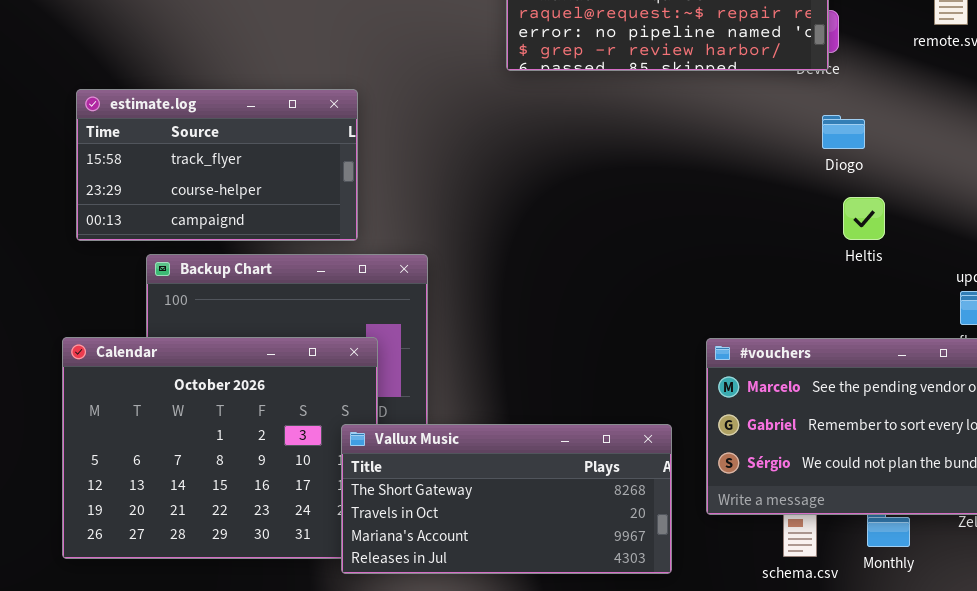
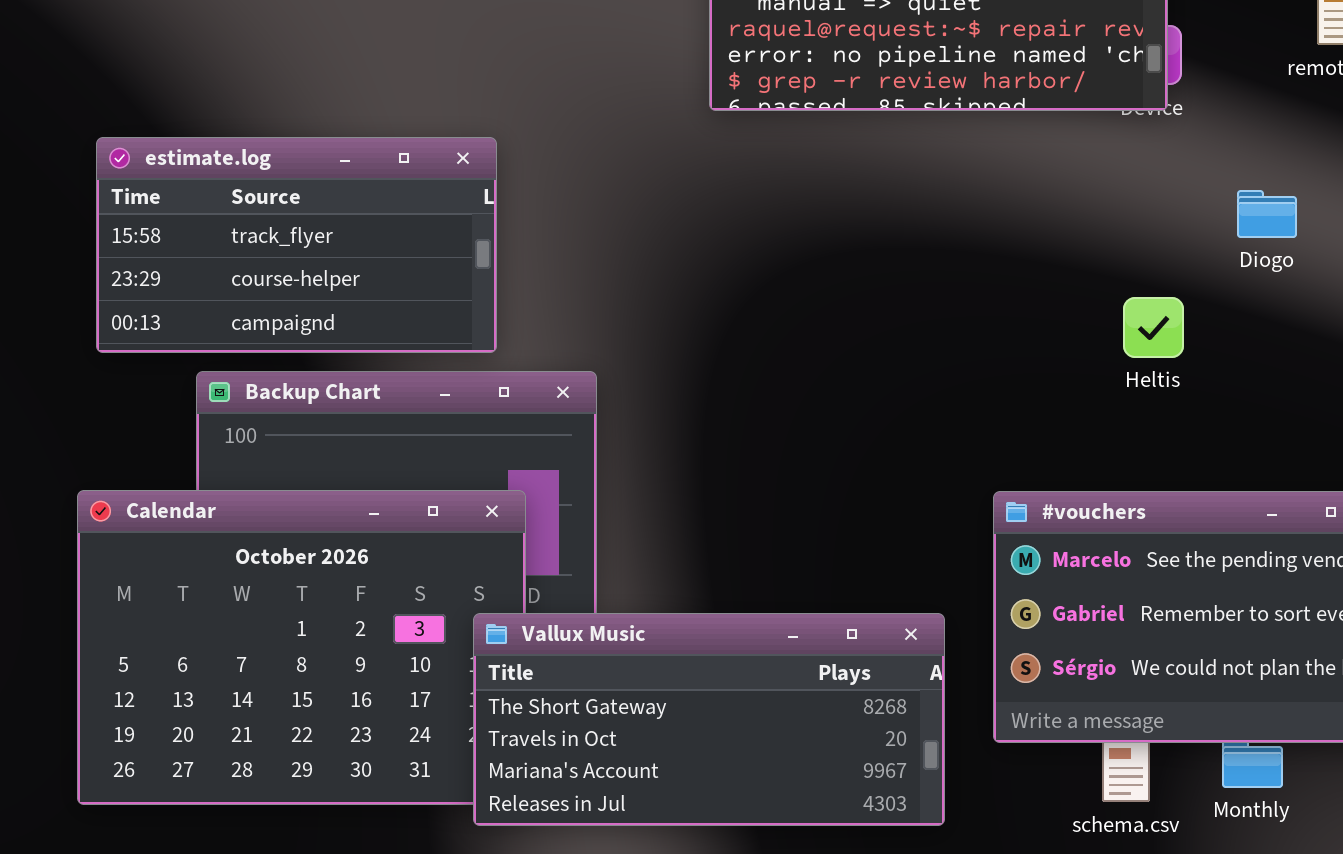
Diogo: [822,115,865,149] -> [1237,190,1297,238], moved
Heltis: [843,197,885,240] -> [1123,297,1184,358], moved

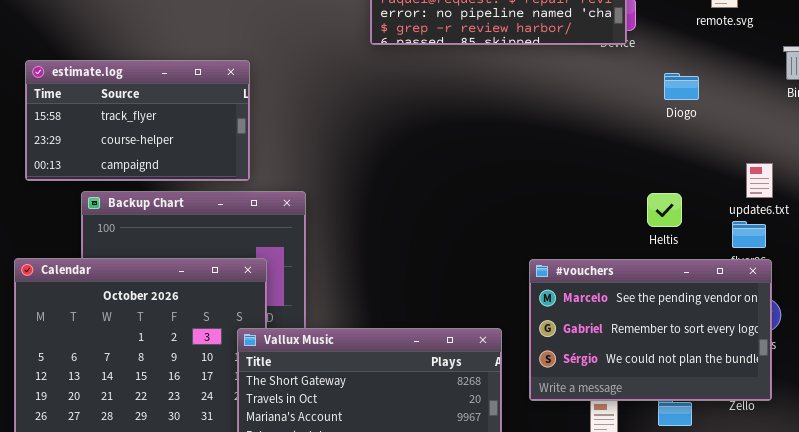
Diogo: [1237,190,1297,238] -> [664,73,699,100], moved
Heltis: [1123,297,1184,358] -> [647,193,682,227], moved

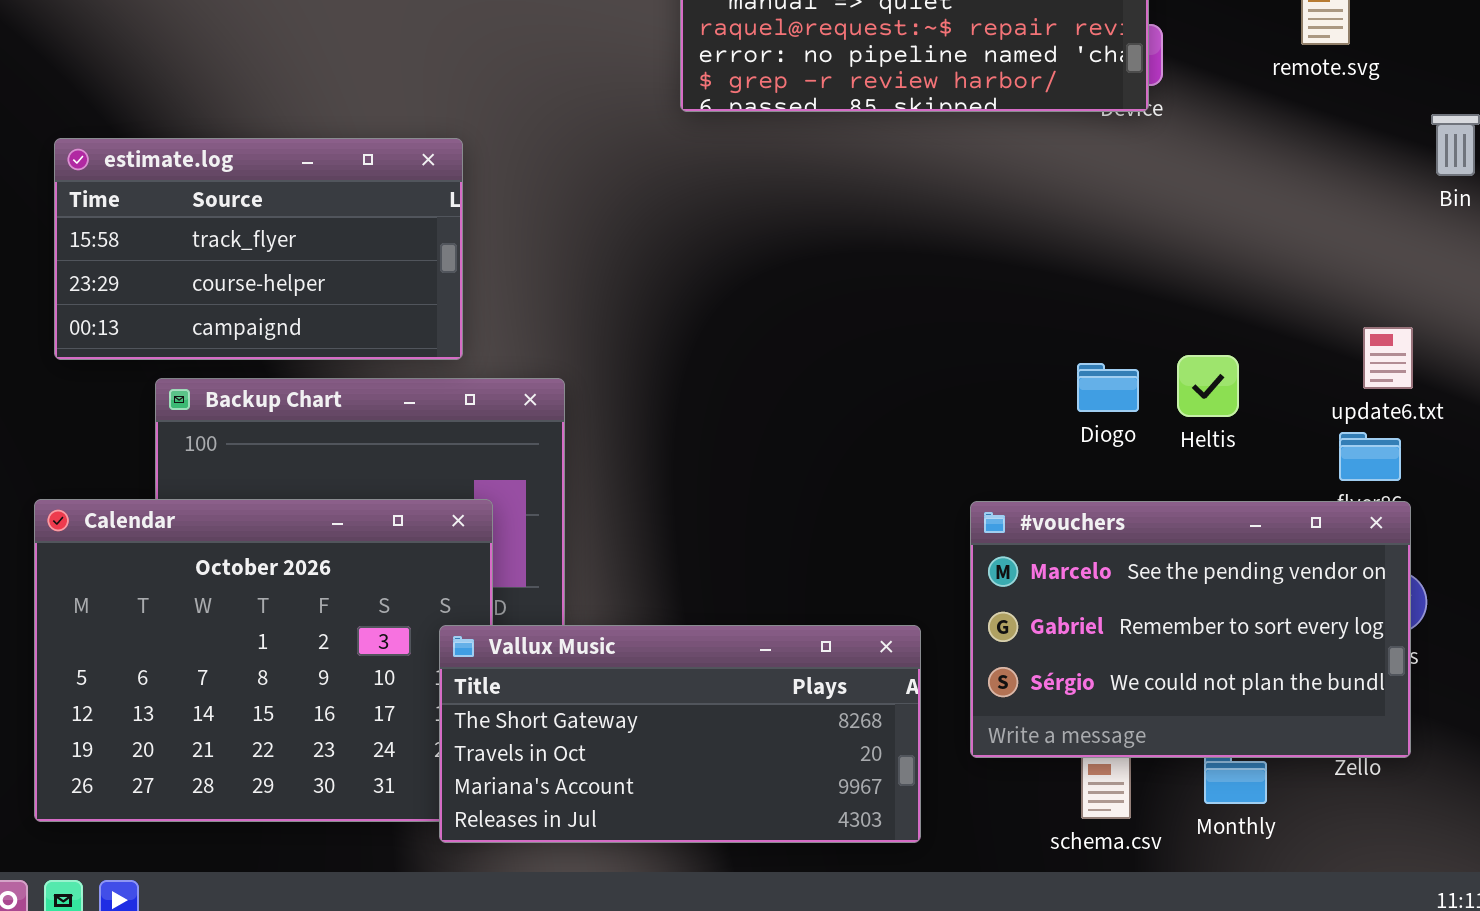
Diogo: [664,73,699,100] -> [1077,363,1139,412], moved
Heltis: [647,193,682,227] -> [1177,355,1239,417], moved

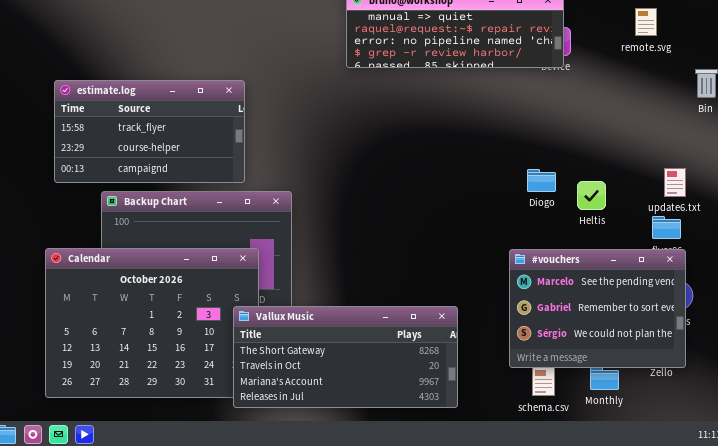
Diogo: [1077,363,1139,412] -> [527,169,556,192], moved
#vouchers: [970,501,1411,758] -> [509,249,686,368], resized

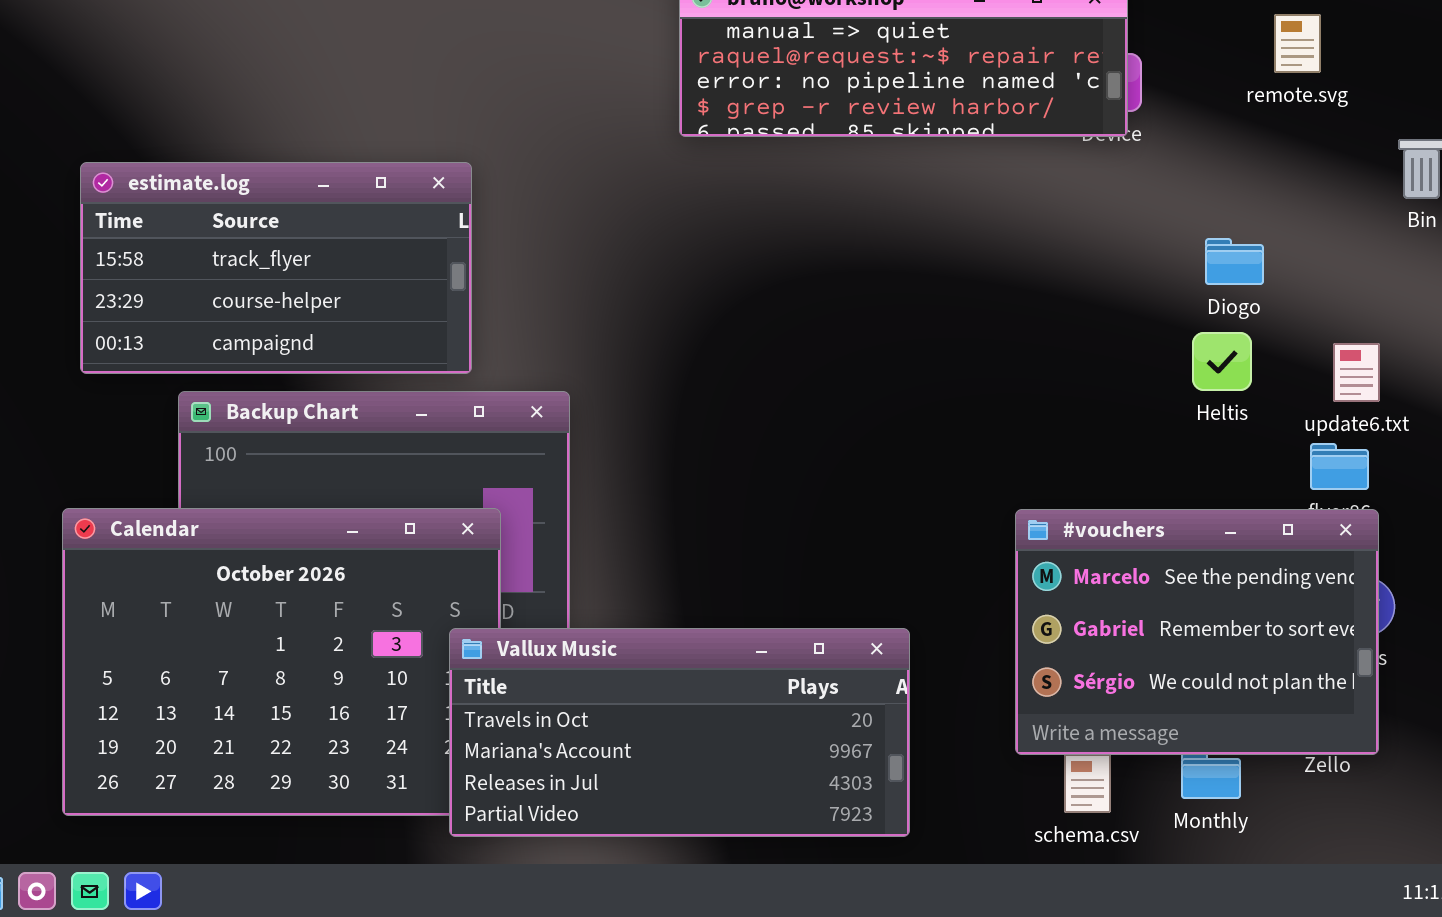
Diogo: [527,169,556,192] -> [1205,238,1264,285], moved
Heltis: [577,181,606,210] -> [1192,332,1252,391], moved
Vallux Music: [233,306,458,408] -> [449,628,910,837], scrolled down 1 row

